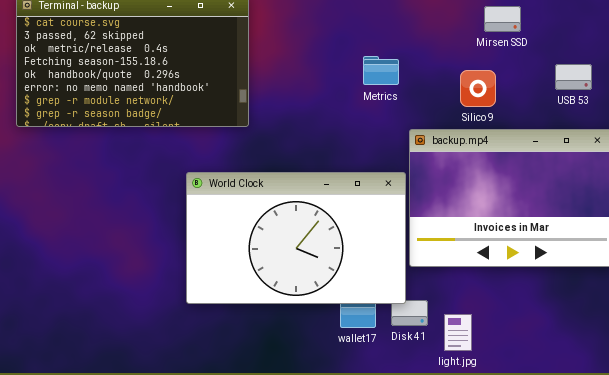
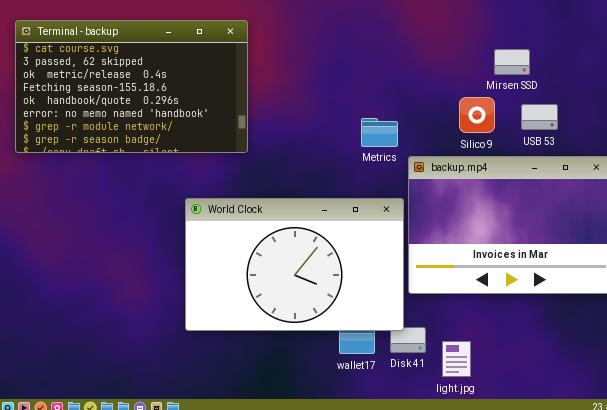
Mirsen SSD: [484,6,521,32] -> [494,49,530,75], moved
Metrics: [363,56,399,85] -> [361,118,398,147], moved
USB 53: [555,64,592,90] -> [521,104,558,130], moved

